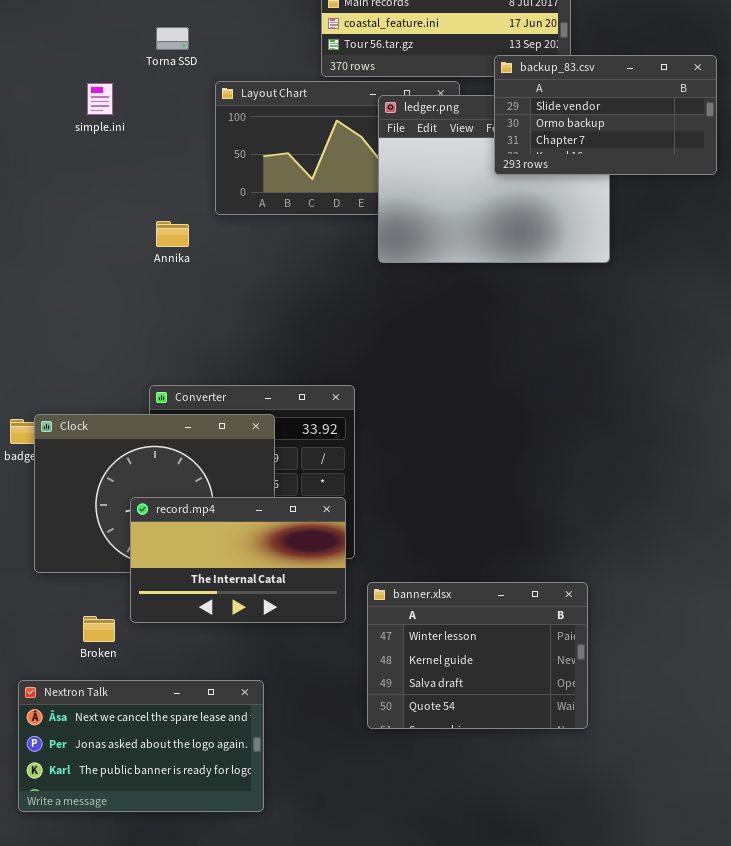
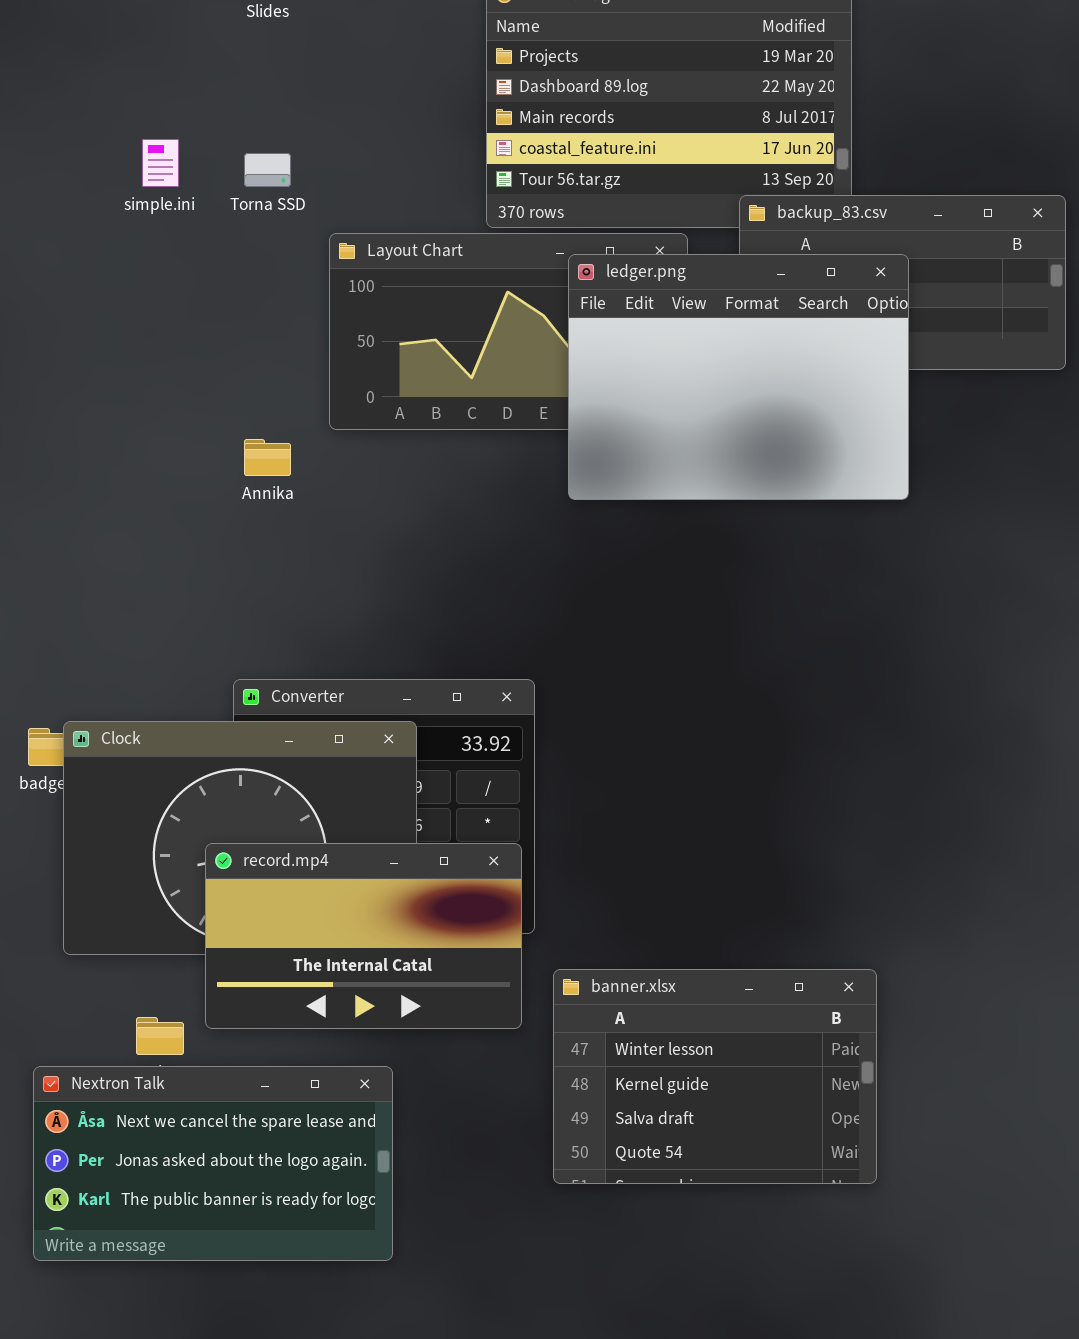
simple.ini: [87,83,113,115] -> [142,139,179,187], moved
ledger.png: [378,95,610,263] -> [568,254,909,500], raised
Nextron Talk: [18,680,264,812] -> [33,1066,393,1261], moved

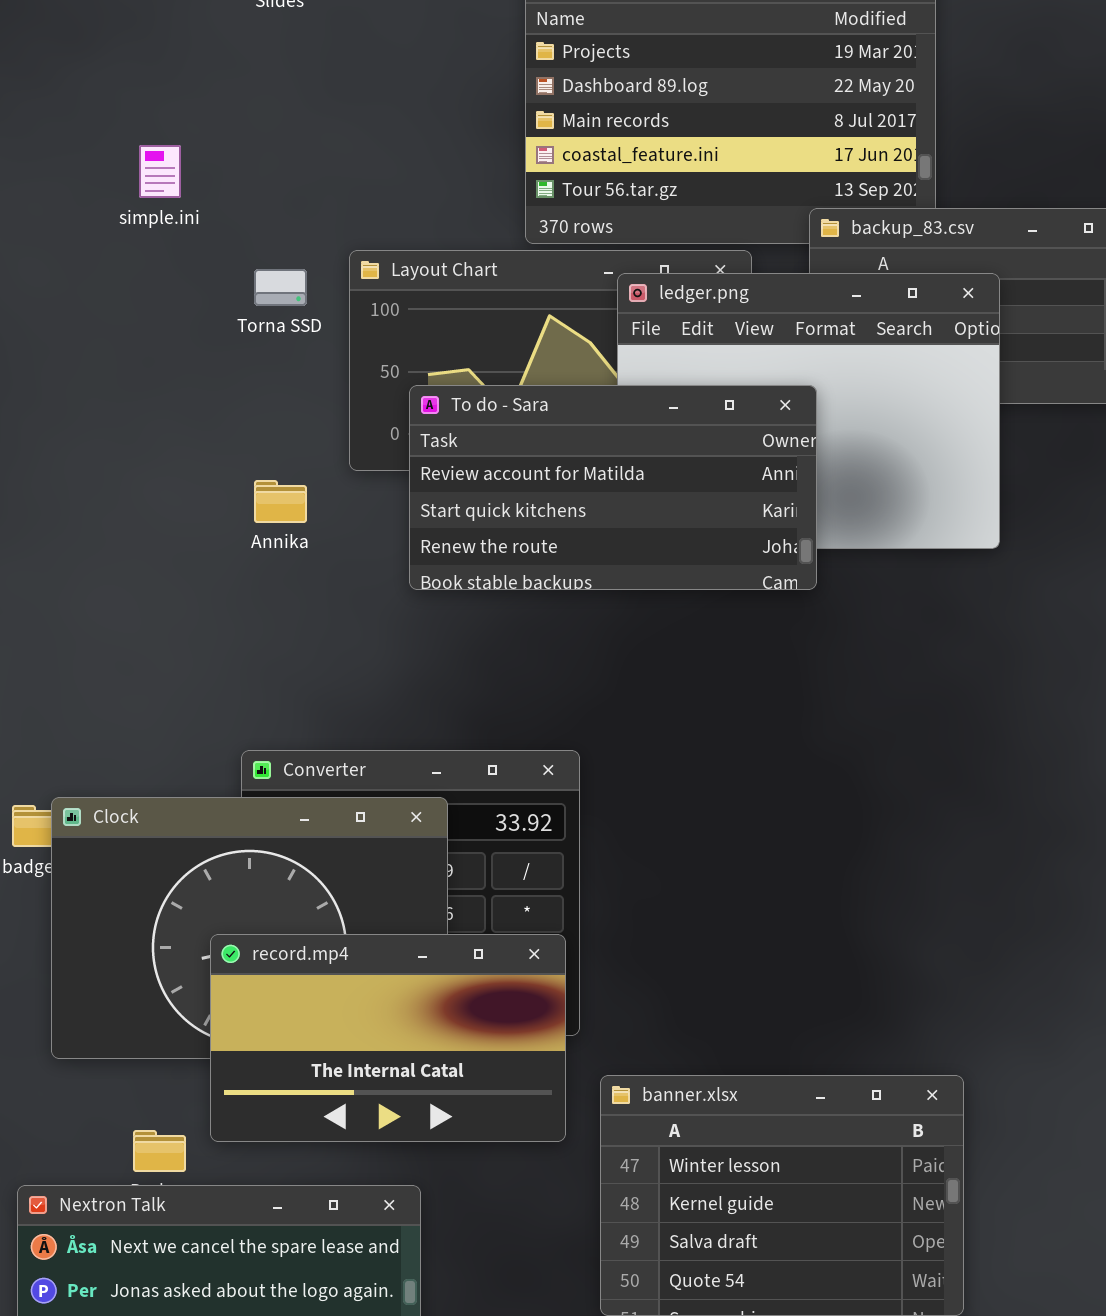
Torna SSD: [244,153,291,187] -> [254,269,307,306], moved
To do - Sara: none -> [409,385,817,590], opened

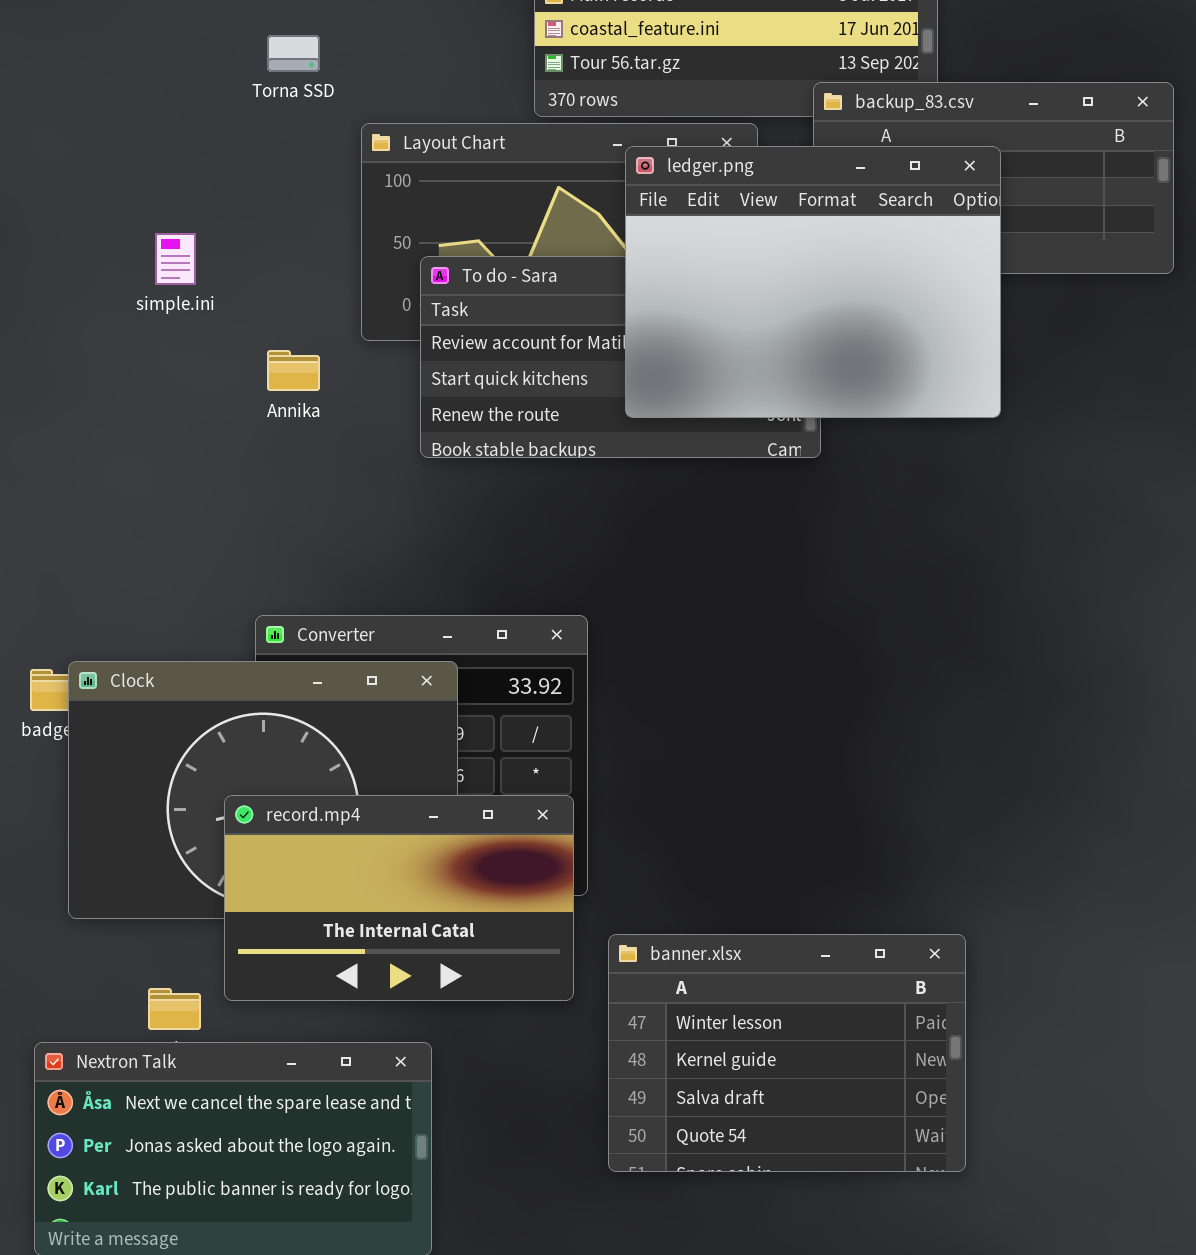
simple.ini: [139,145,181,198] -> [155,233,196,285], moved
Torna SSD: [254,269,307,306] -> [267,35,320,72], moved
ledger.png: [617,273,1000,549] -> [625,146,1001,418], raised

